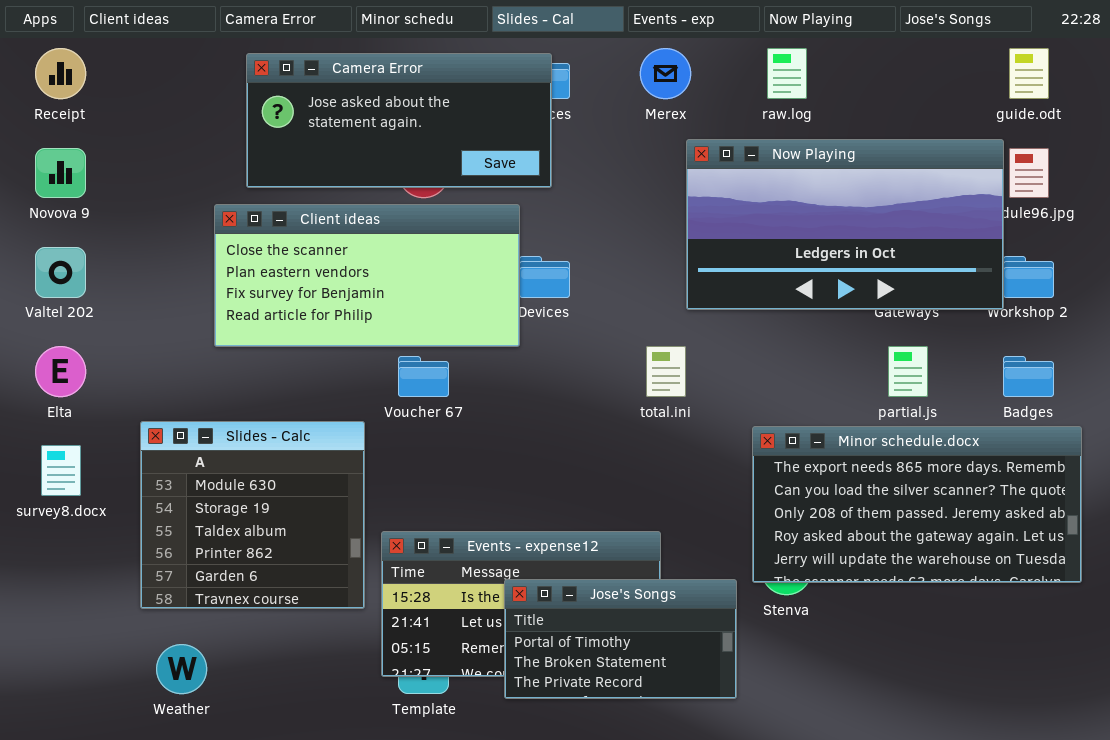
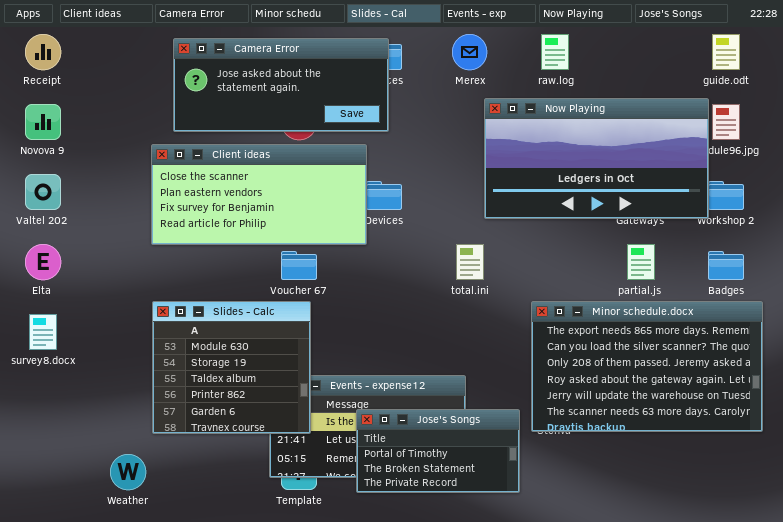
Slides - Calc: [140,421,365,609] -> [152,301,311,434], moved
Minor schedule.docx: [752,426,1082,583] -> [531,301,763,432], resized

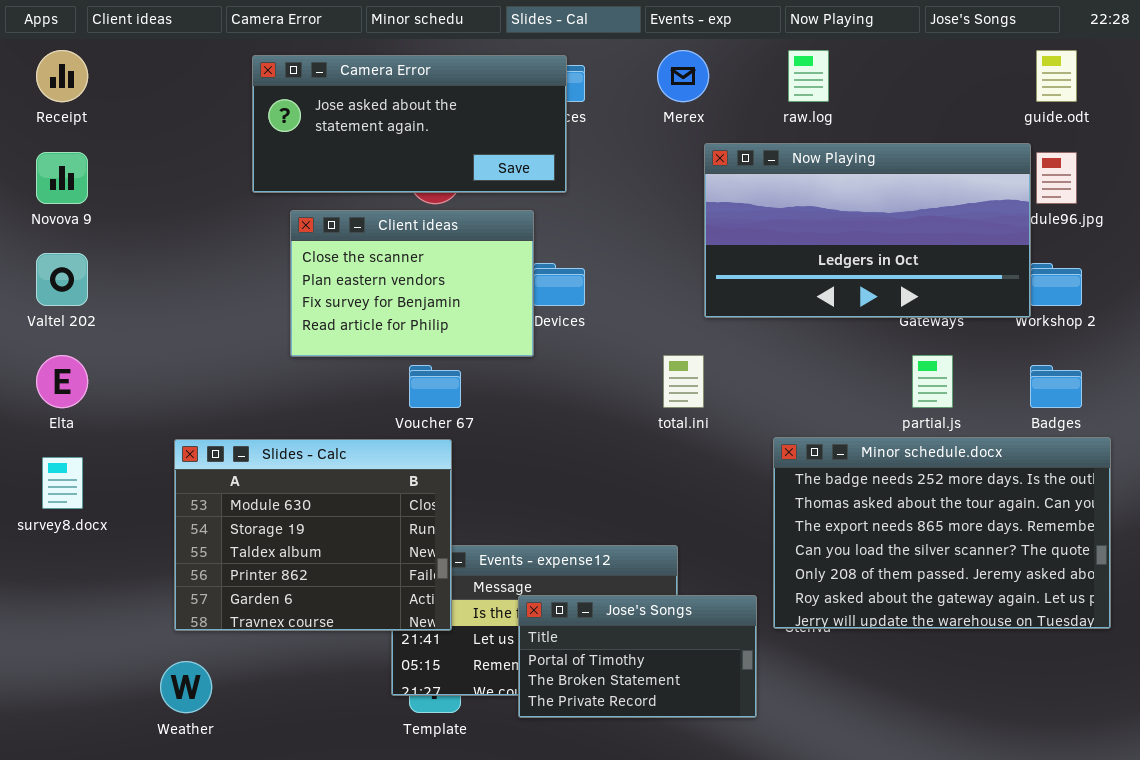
Client ideas: [151,144,367,245] -> [290,210,534,357], resized
Minor schedule.docx: [531,301,763,432] -> [773,437,1111,629], scrolled up 2 rows
Slides - Calc: [152,301,311,434] -> [174,439,452,631], resized

